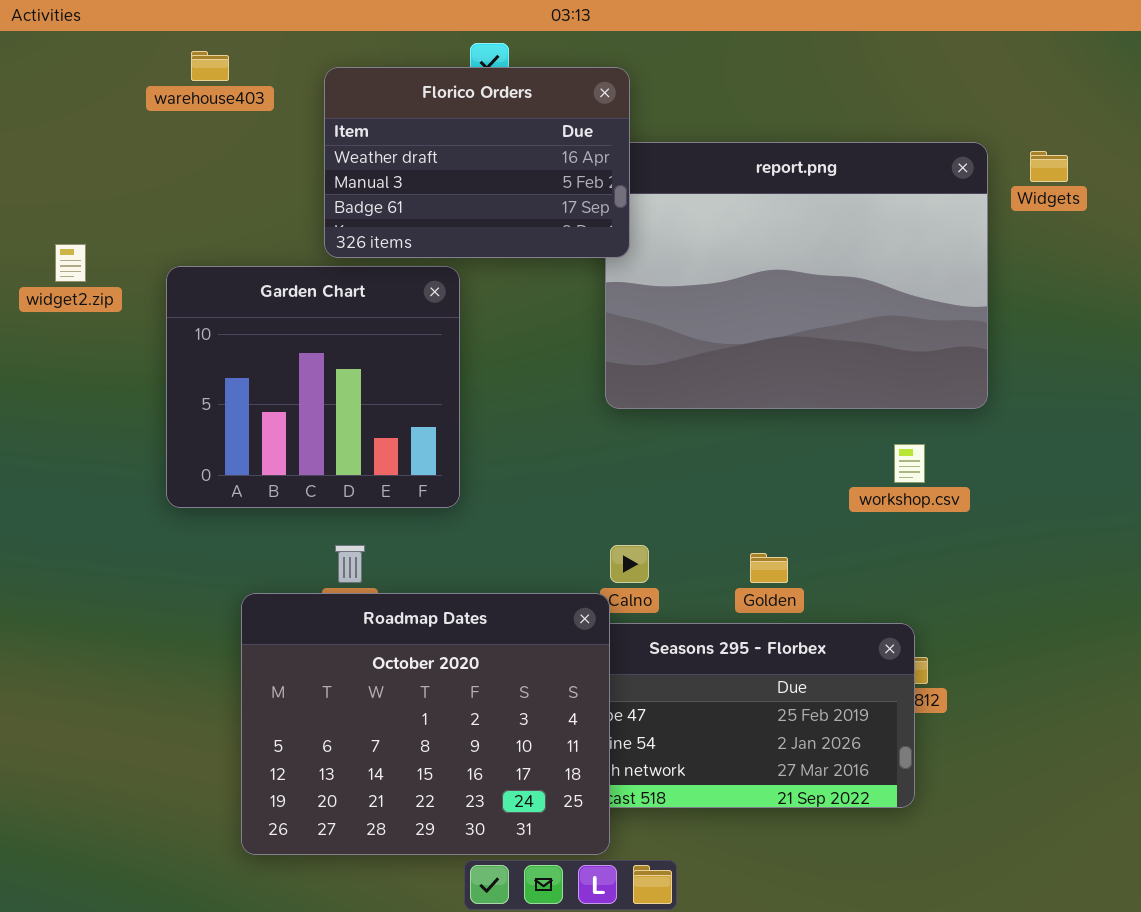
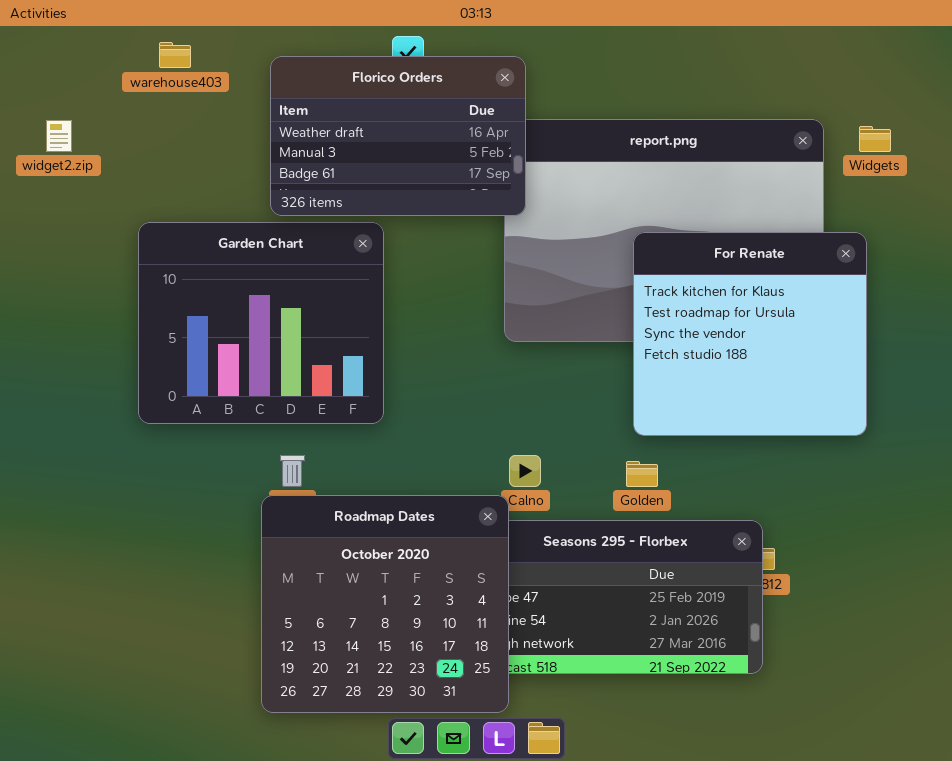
widget2.zip: [55,244,86,282] -> [46,120,72,152], moved
For Renate: none -> [633,232,867,436], opened
Roadmap Dates: [241,593,610,855] -> [261,495,509,713], resized

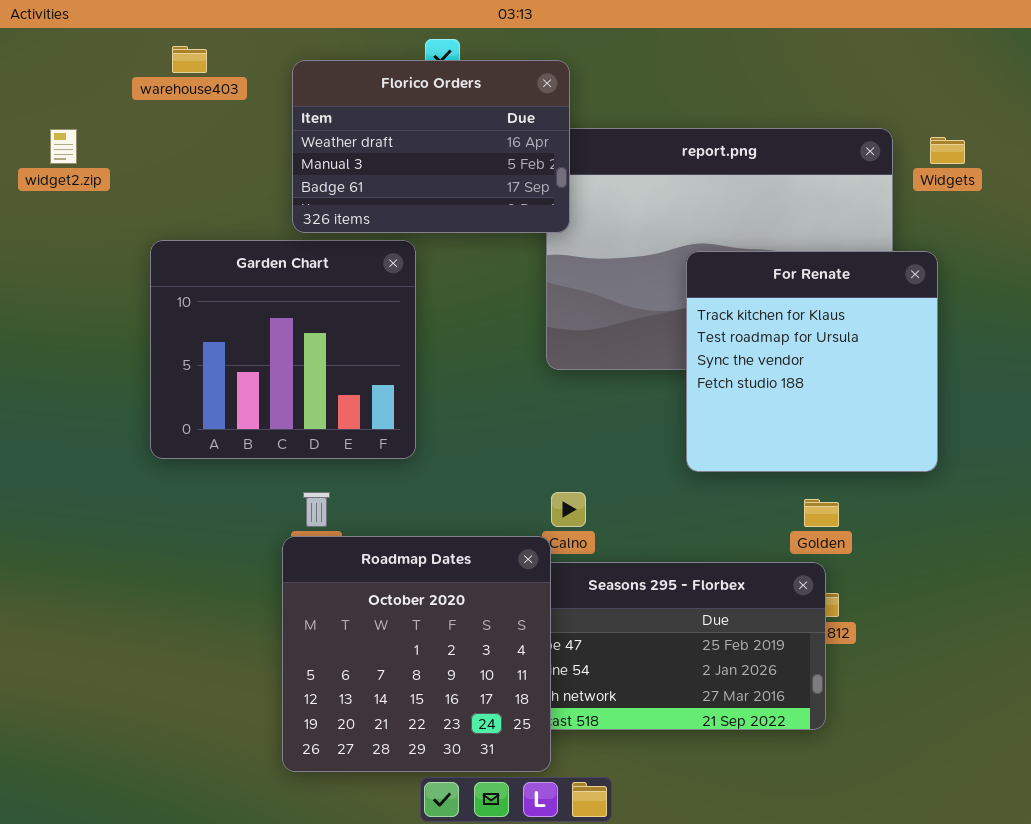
Golden: [626,461,658,487] -> [804,499,839,527], moved

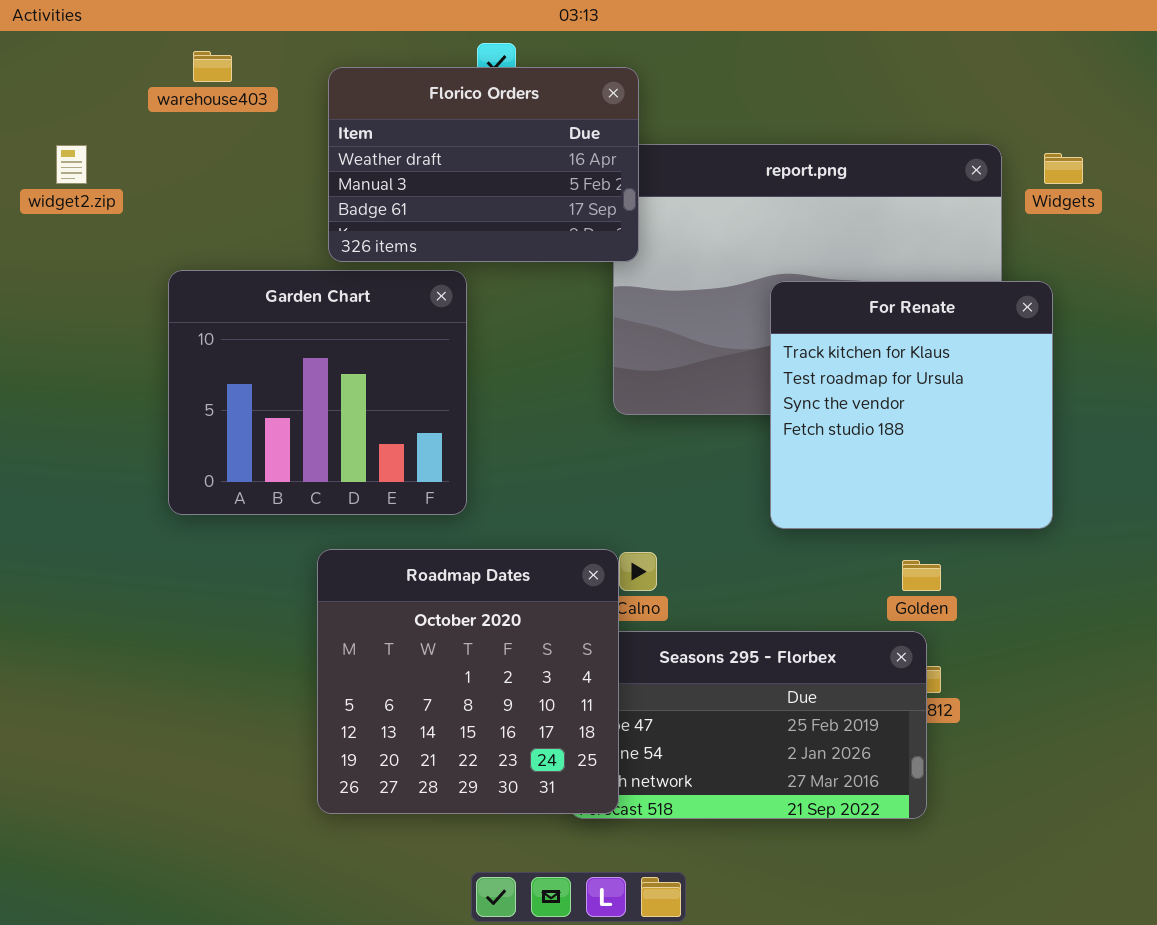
Roadmap Dates: [282,536,551,772] -> [317,549,619,814], moved

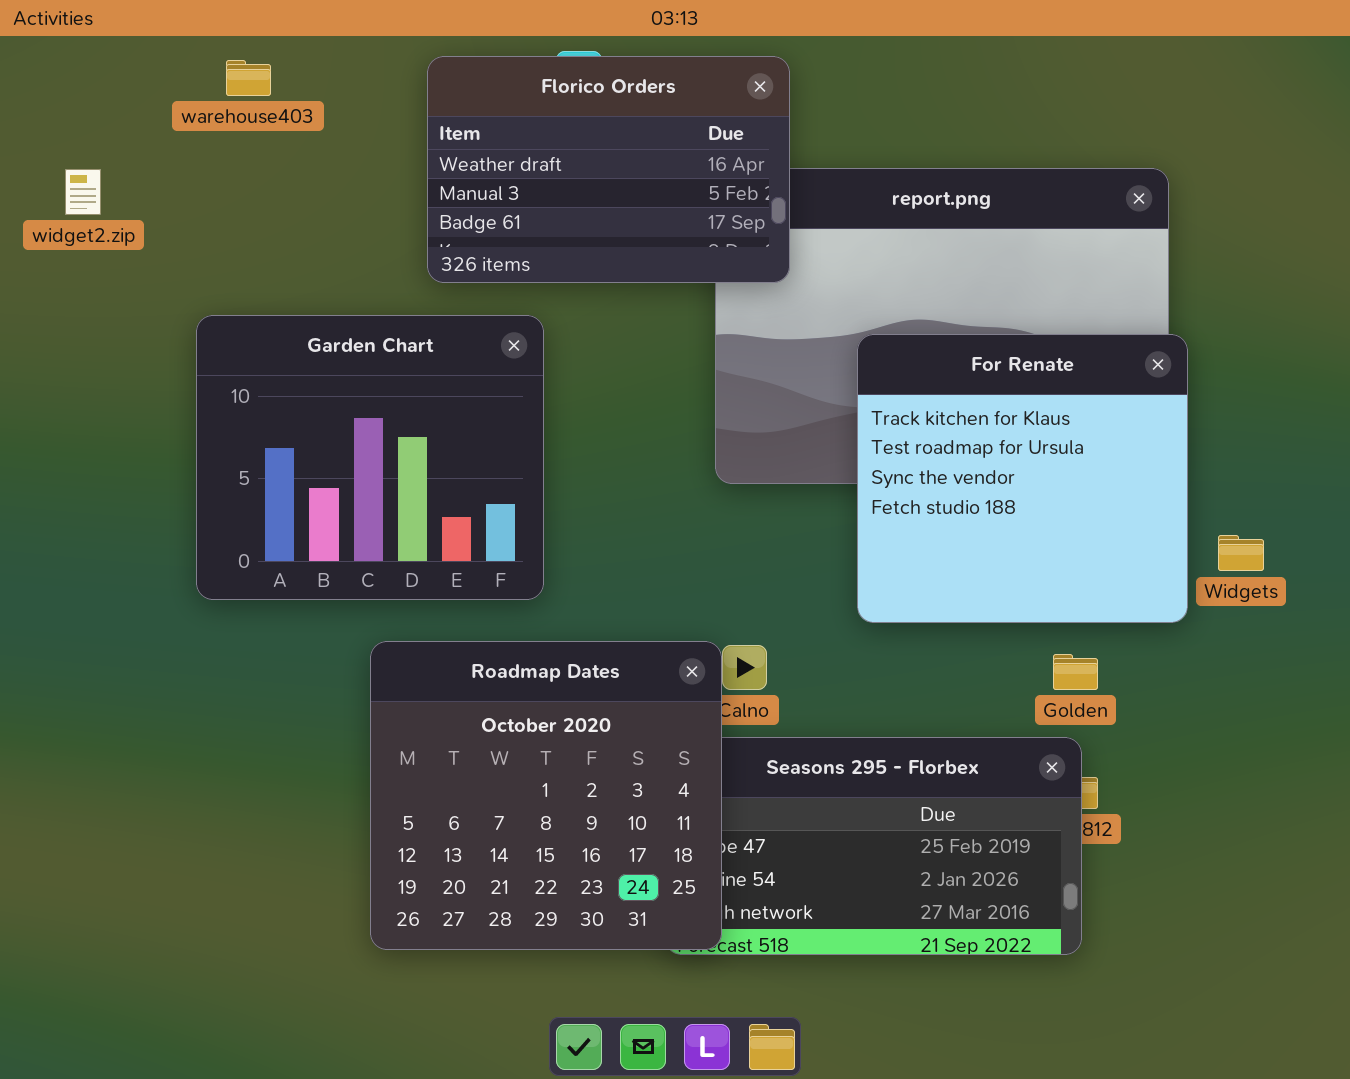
Florico Orders: [328,67,639,262] -> [427,56,790,283], moved
Widgets: [1044,153,1083,184] -> [1218,535,1264,571], moved
For Renate: [770,281,1053,529] -> [857,334,1188,623], moved

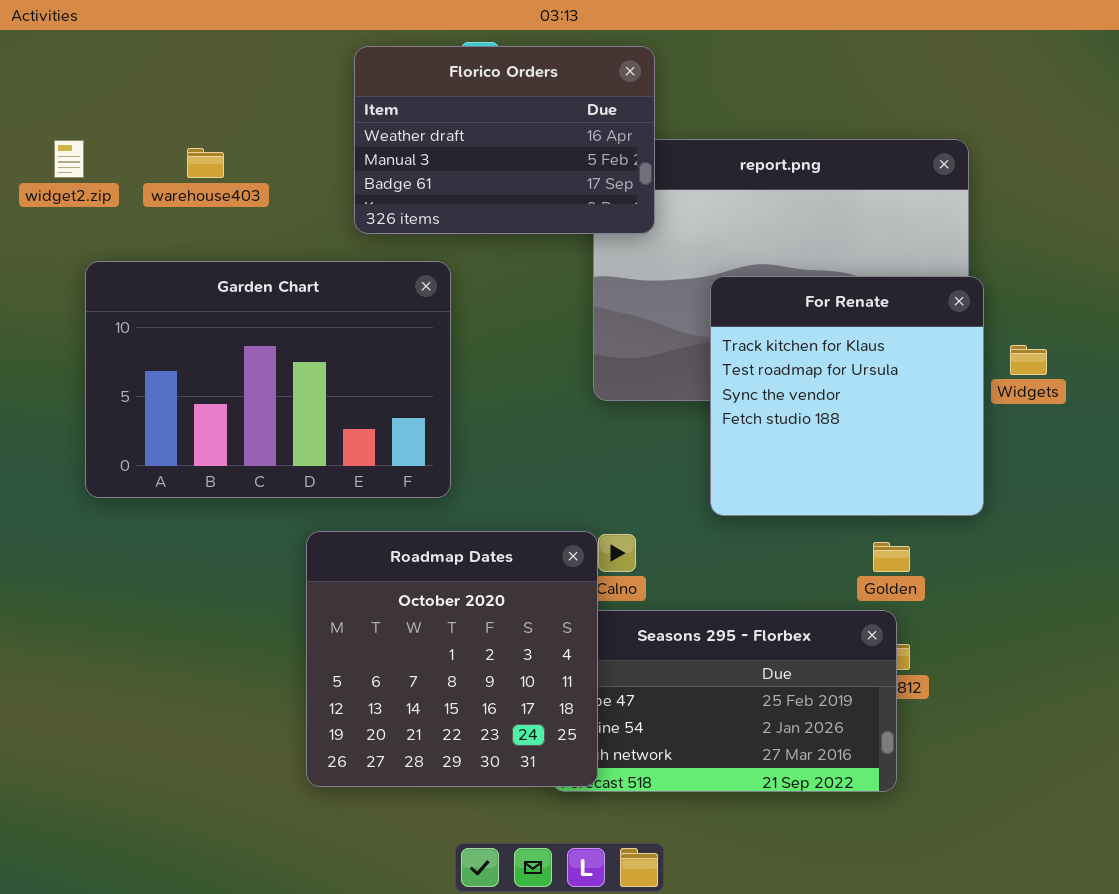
warehouse403: [226,60,271,96] -> [187,148,224,178], moved
Garden Chart: [196,315,544,600] -> [85,261,451,498], resized
Widgets: [1218,535,1264,571] -> [1010,345,1047,375], moved

